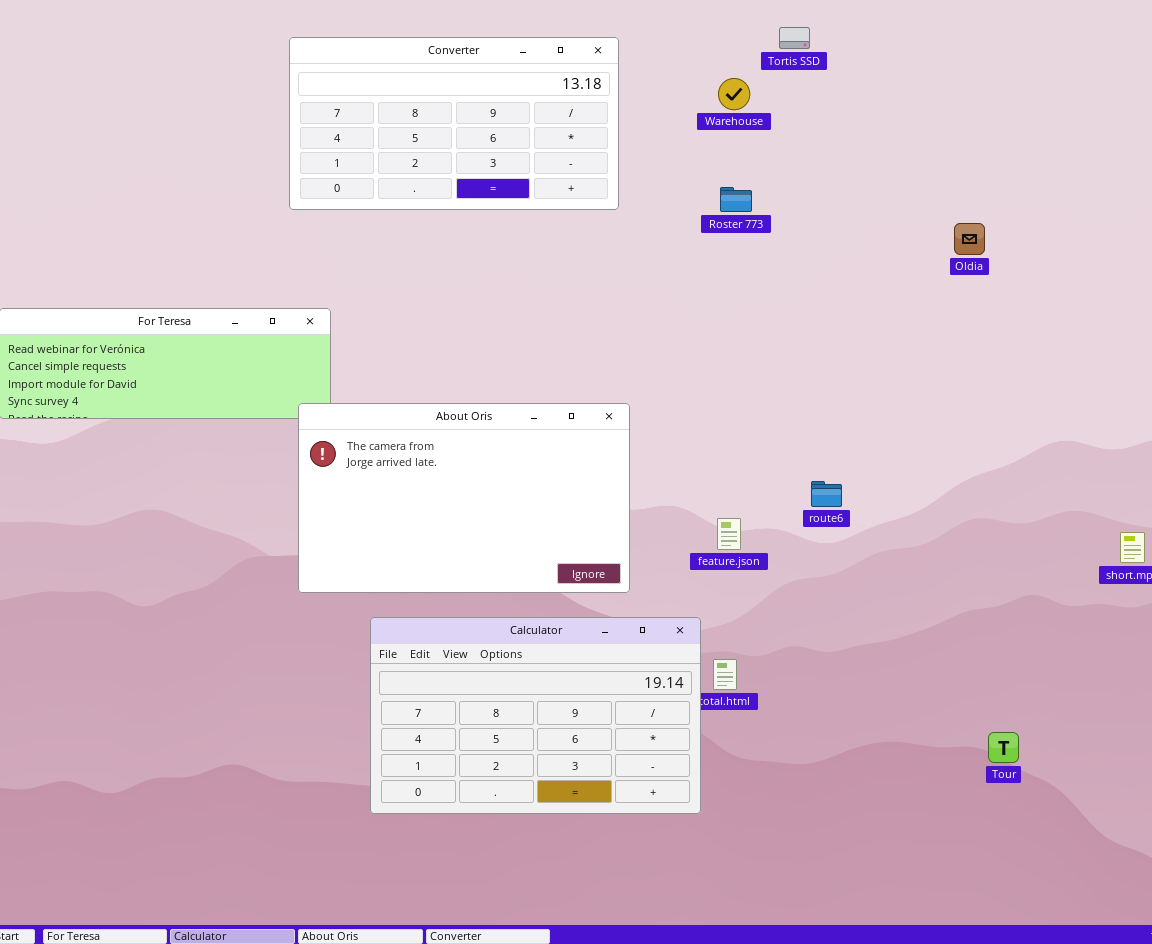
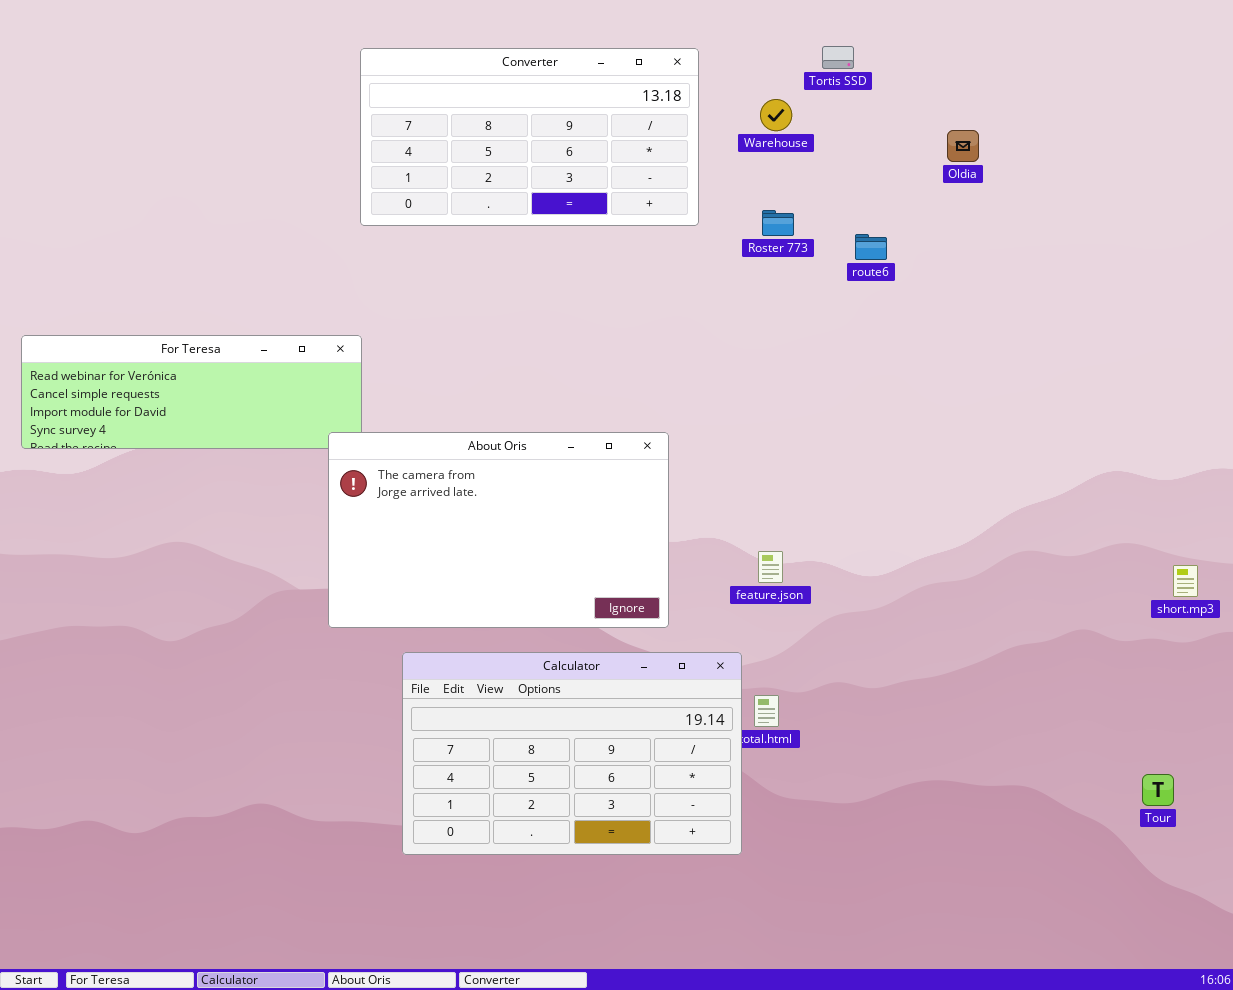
Converter: [289,37,619,210] -> [360,48,699,226], moved
Oldia: [954,223,985,255] -> [947,130,979,162], moved
route6: [811,481,842,507] -> [855,234,887,260], moved
Tour: [988,732,1019,763] -> [1142,774,1174,806], moved

